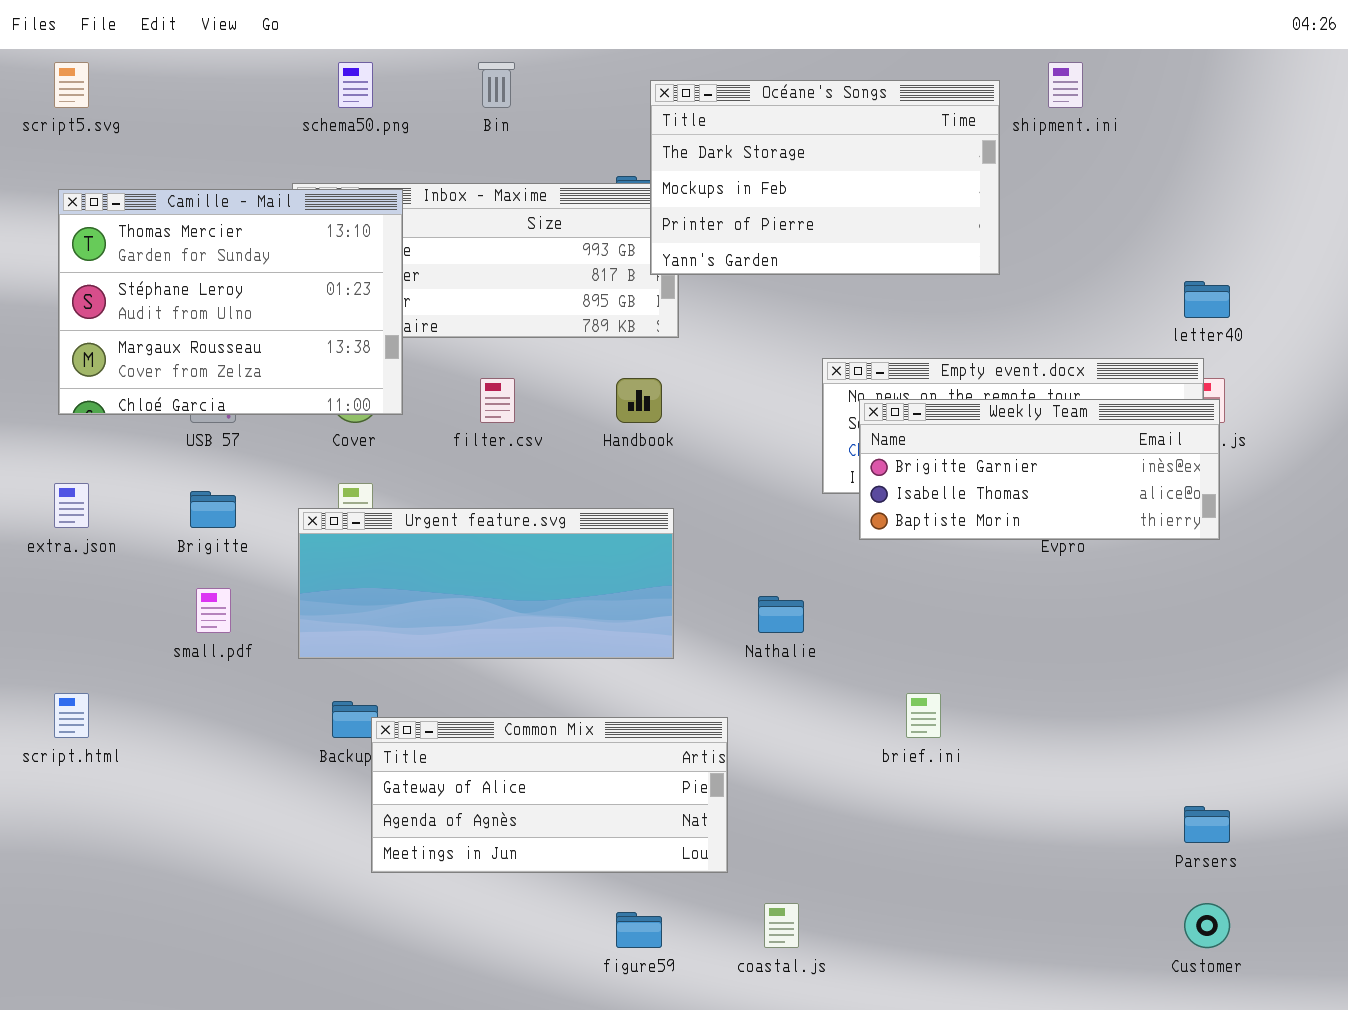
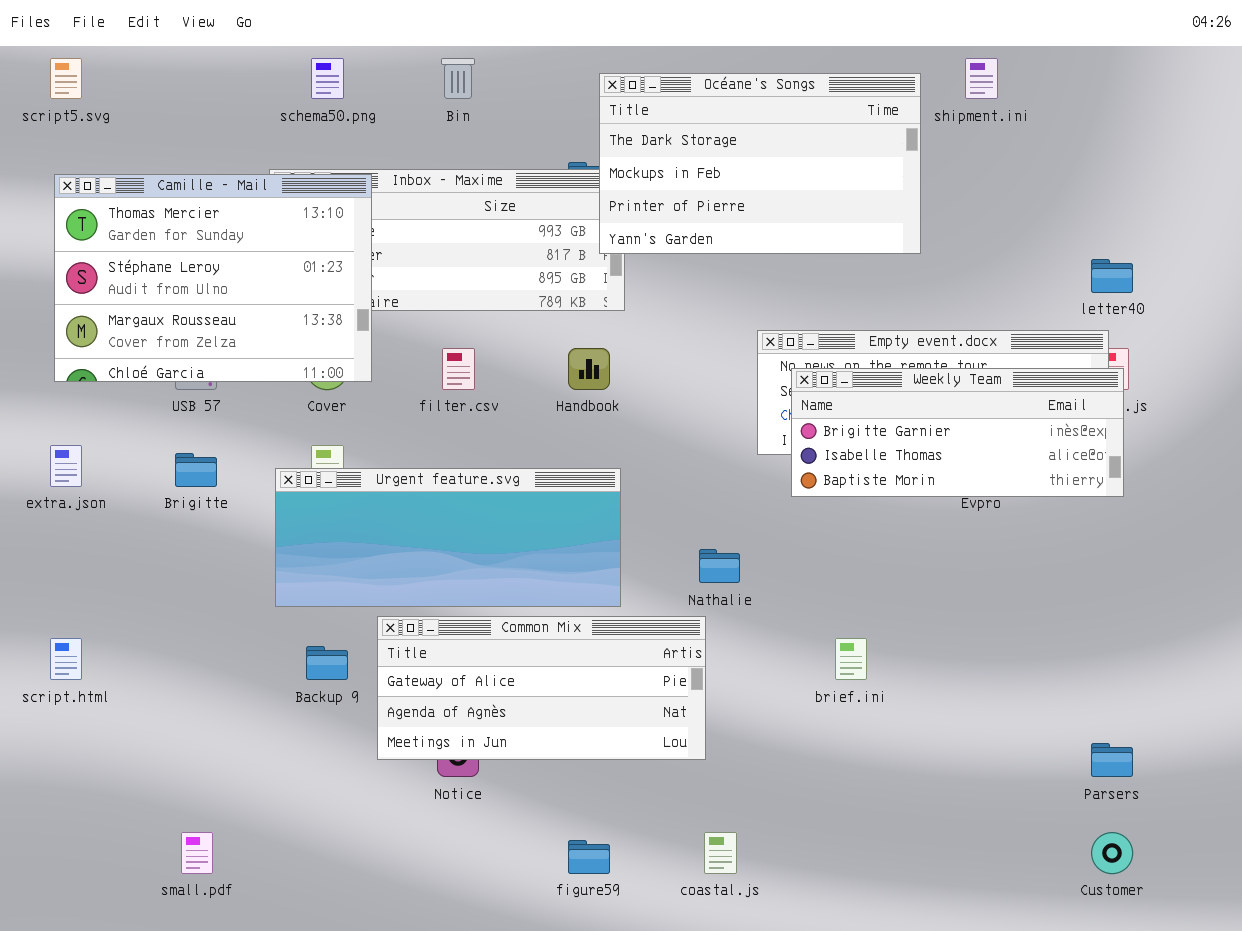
small.pdf: [196,588,231,633] -> [181,832,213,874], moved
Common Mix: [371,717,728,873] -> [377,616,706,760], moved

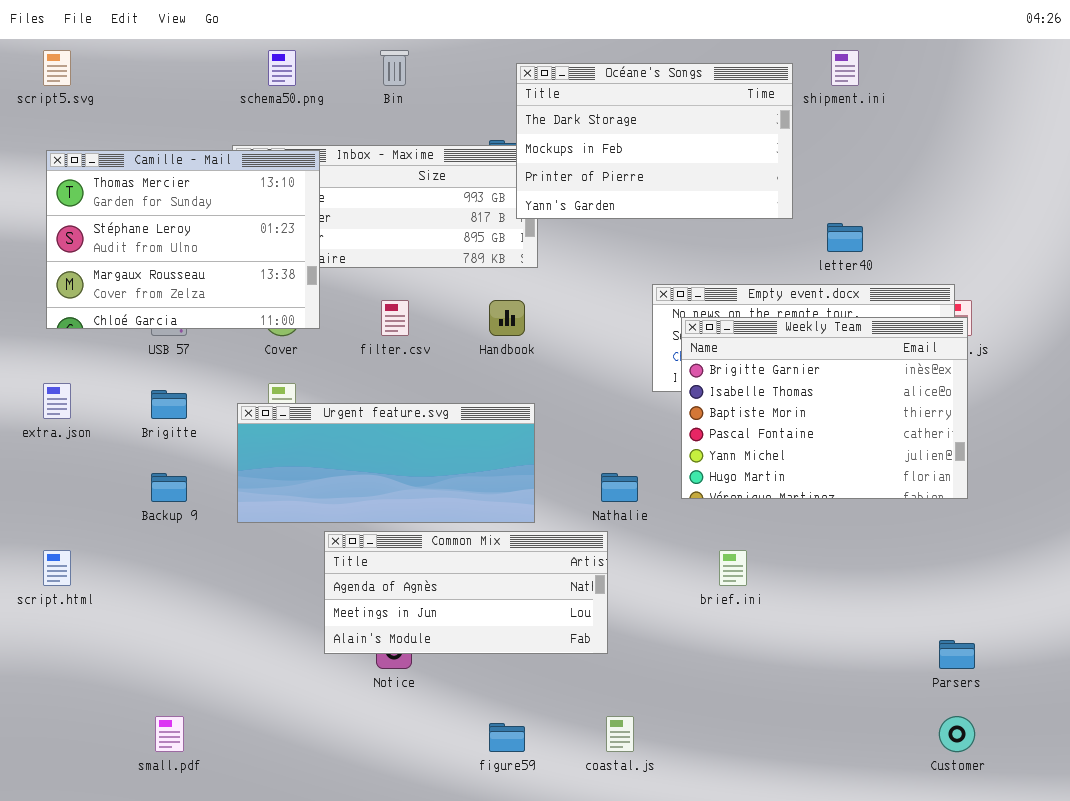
letter40: [1091,259,1133,293] -> [827,223,863,252], moved
Weekly Team: [791,368,1124,497] -> [681,317,968,499], resized
Common Mix: [377,616,706,760] -> [324,531,608,654], scrolled down 1 row
Backup 9: [306,646,348,680] -> [151,473,187,502], moved

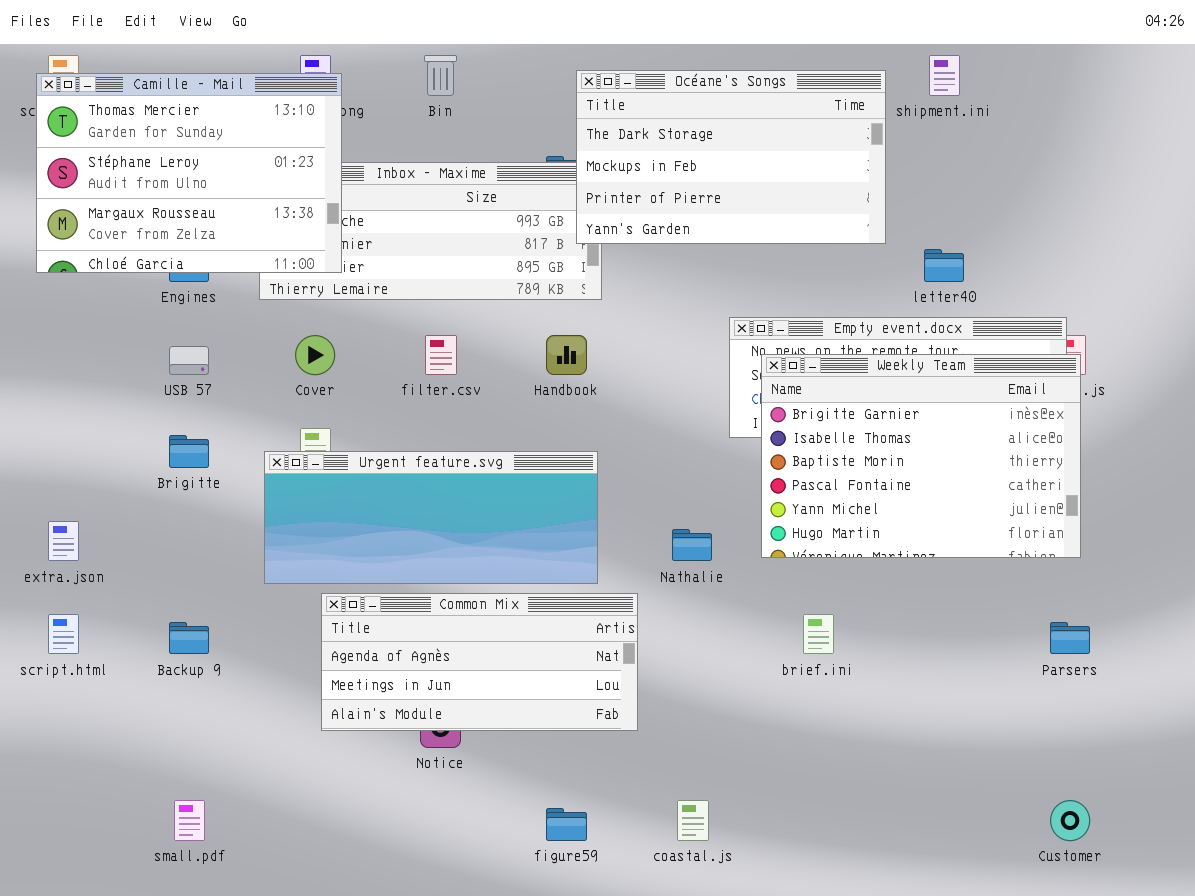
Camille - Mail: [46,150,320,329] -> [36,73,342,273], moved
extra.json: [43,383,71,419] -> [48,521,79,561], moved
Backup 9: [151,473,187,502] -> [169,622,209,654], moved
Common Mix: [324,531,608,654] -> [321,593,638,731], moved
Parsers: [939,640,975,669] -> [1050,622,1090,654], moved

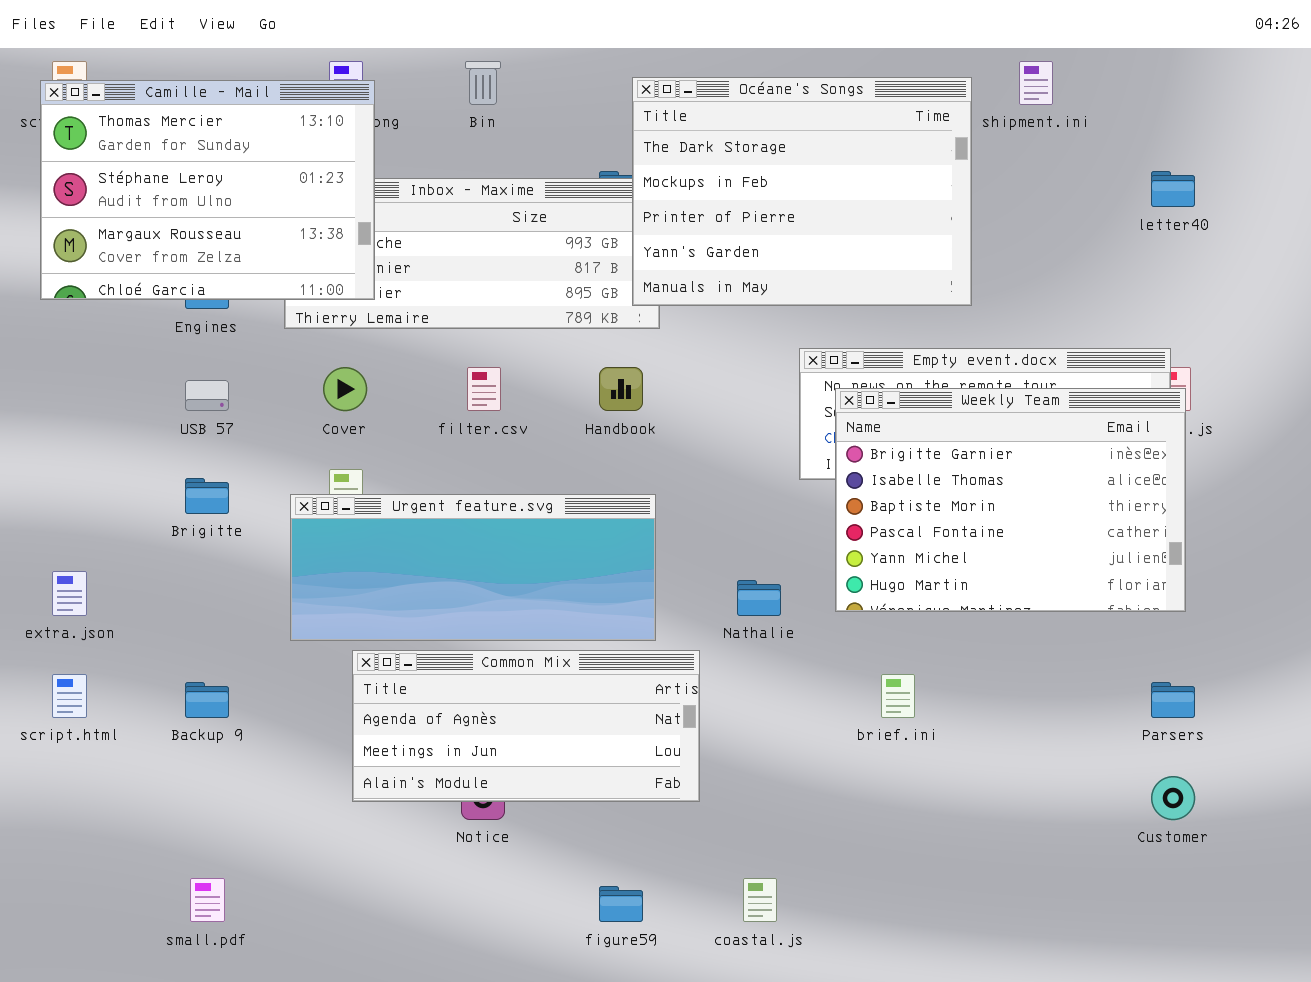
Océane's Songs: [576,70,886,244] -> [632,77,972,306], resized
letter40: [924,249,964,282] -> [1151,171,1195,207], moved
Customer: [1050,800,1090,841] -> [1151,776,1195,820], moved

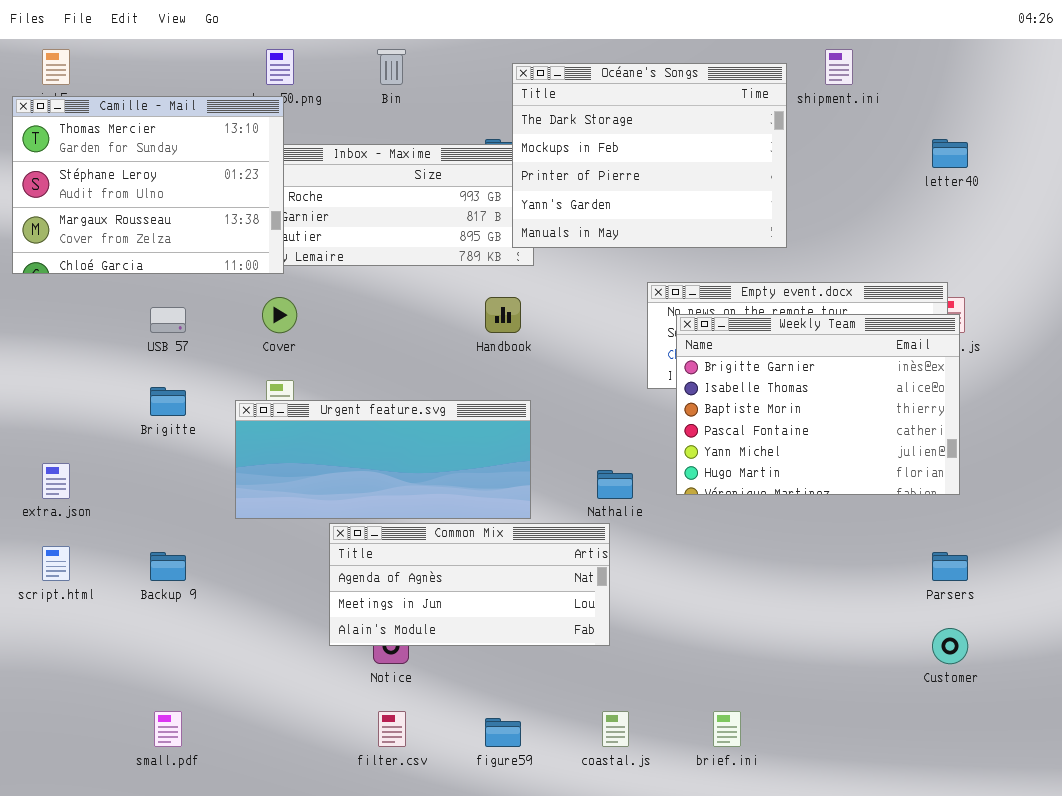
Camille - Mail: [40,80,375,300] -> [12,96,284,274], moved
filter.csv: [467,367,501,411] -> [378,711,406,747], moved
Common Mix: [352,650,700,802] -> [329,523,610,646], moved
brief.ini: [881,674,915,718] -> [713,711,741,747], moved

